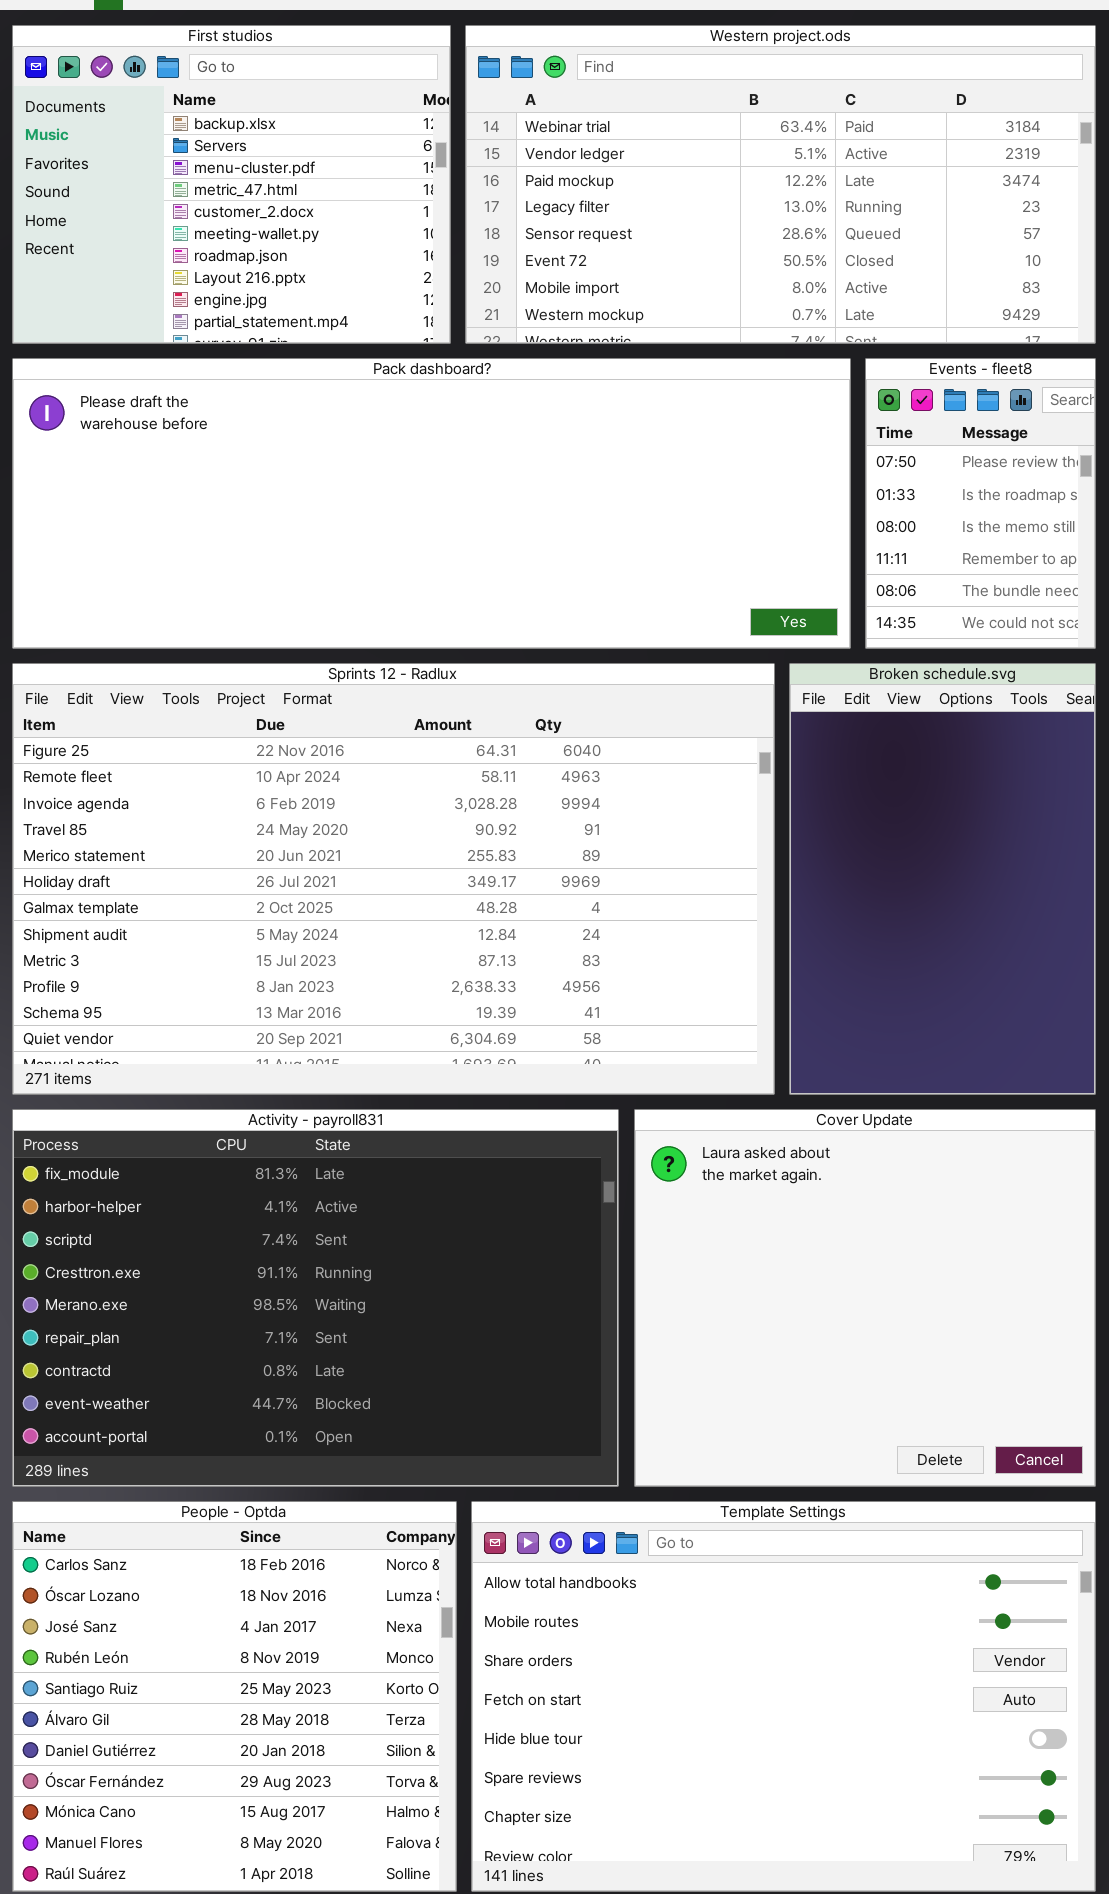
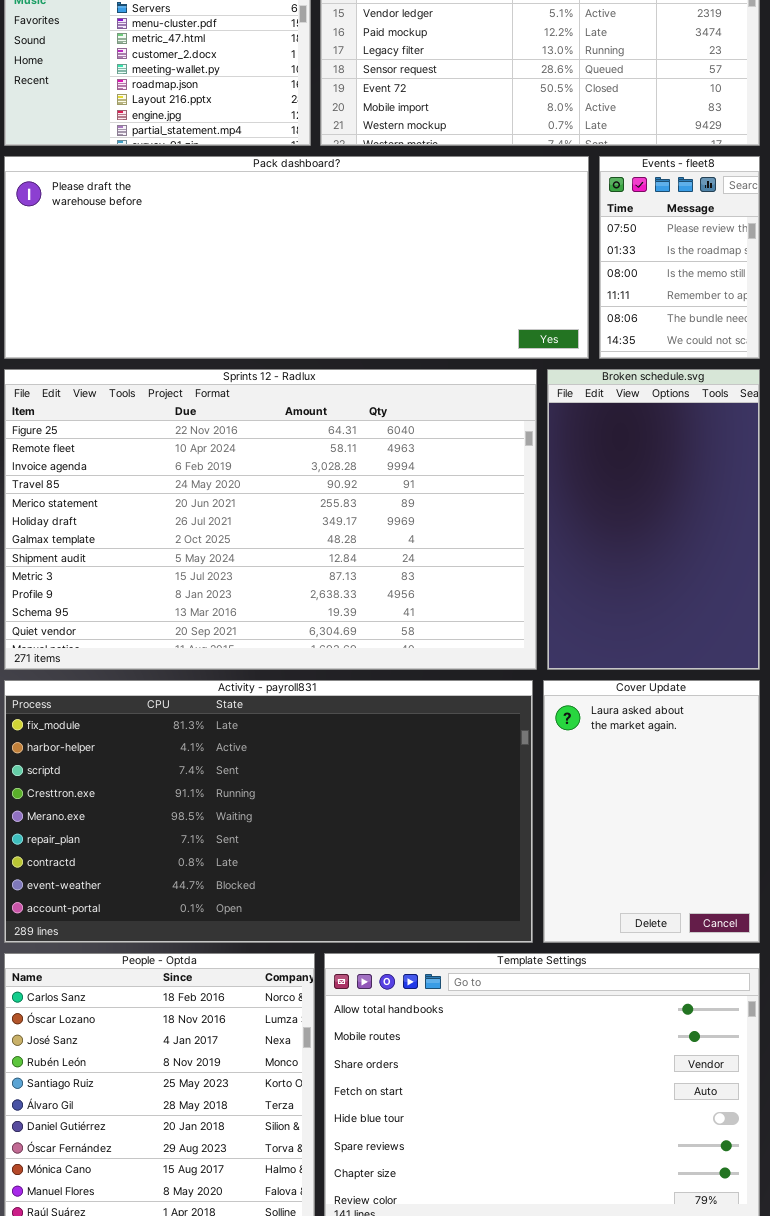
Activity - payroll831: [12,1109,619,1487] -> [4,680,533,943], resized
Cover Update: [634,1109,1096,1487] -> [543,680,760,943], resized

